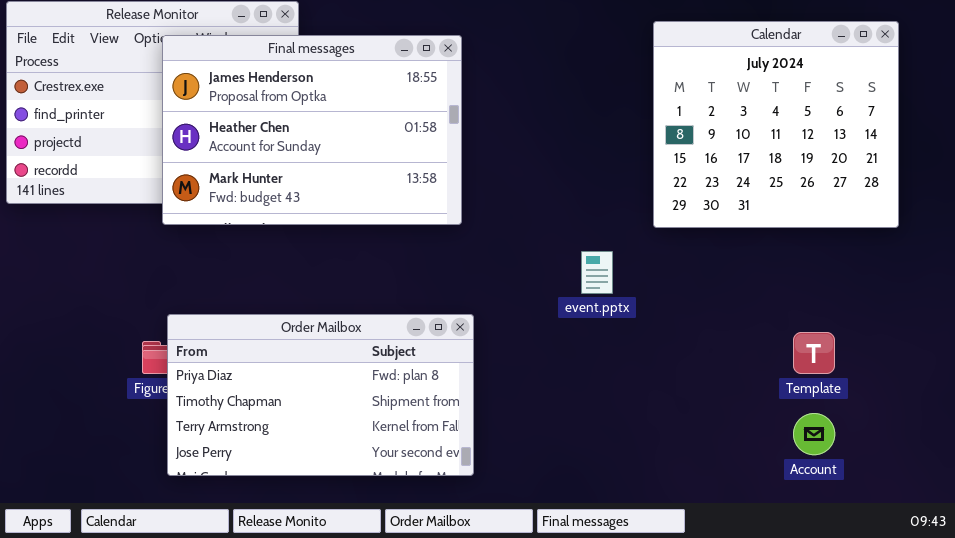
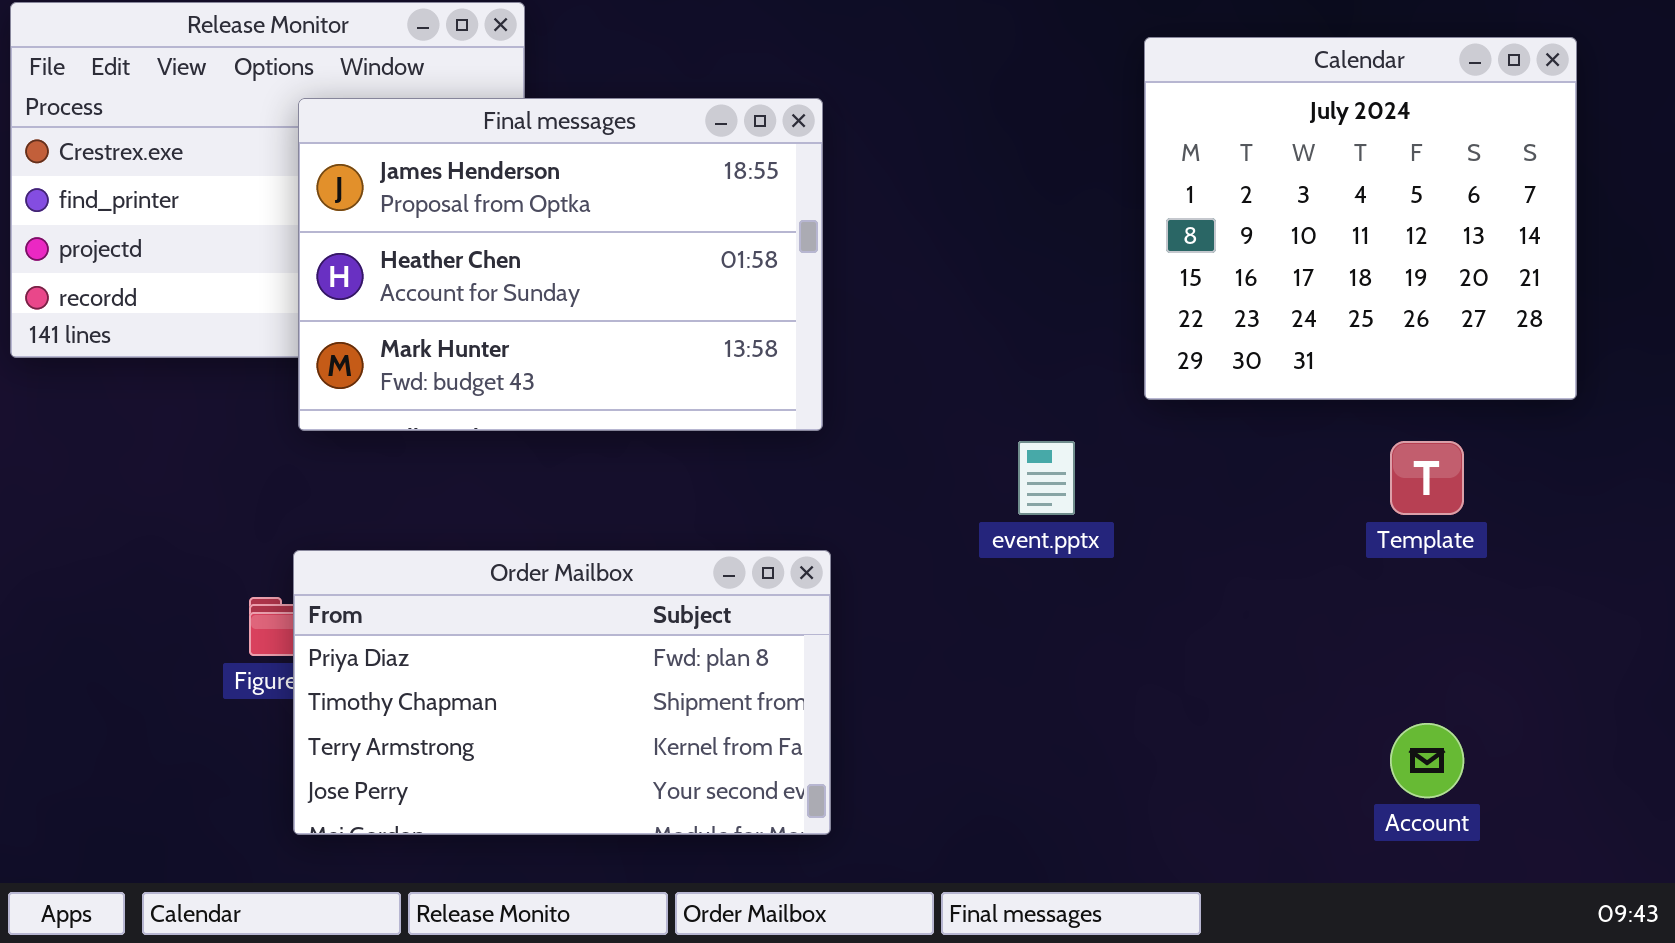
Final messages: [162,35,462,225] -> [298,98,823,431], moved
Template: [793,332,835,374] -> [1390,441,1464,515], moved

